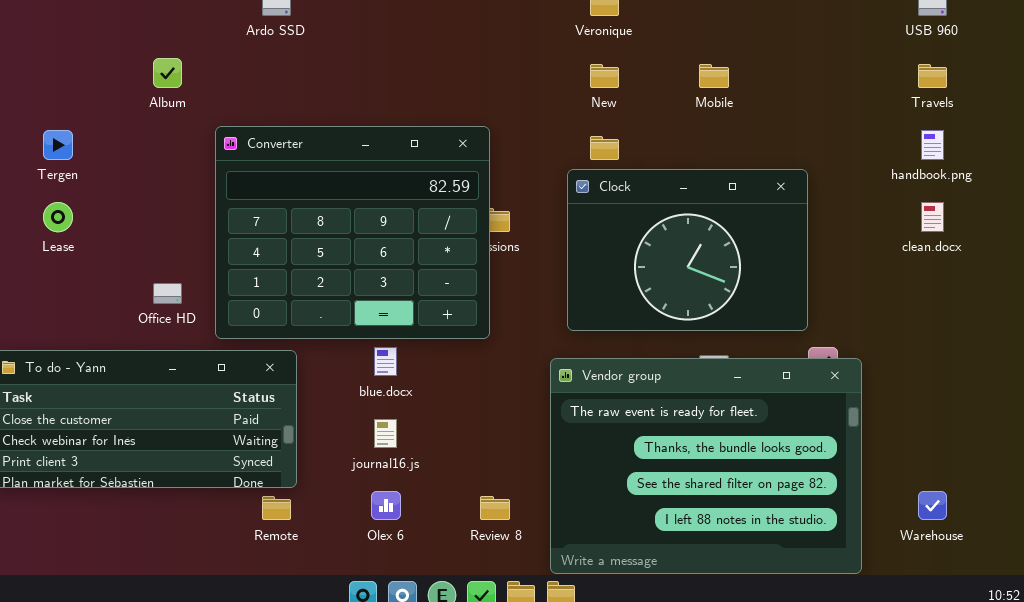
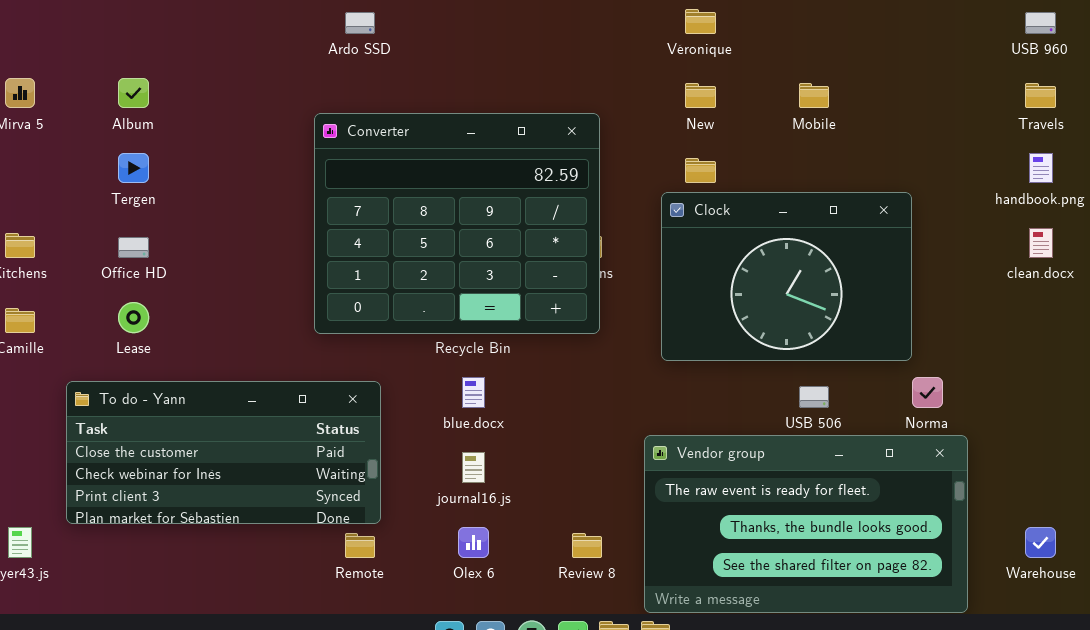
Album: [153,58,182,88] -> [118,78,149,108], moved
Converter: [215,126,490,339] -> [314,113,600,334], moved
Lease: [43,202,73,232] -> [118,302,149,333], moved
Office HD: [153,283,182,304] -> [118,237,149,258], moved
Vendor group: [550,358,862,574] -> [644,435,968,613], resized

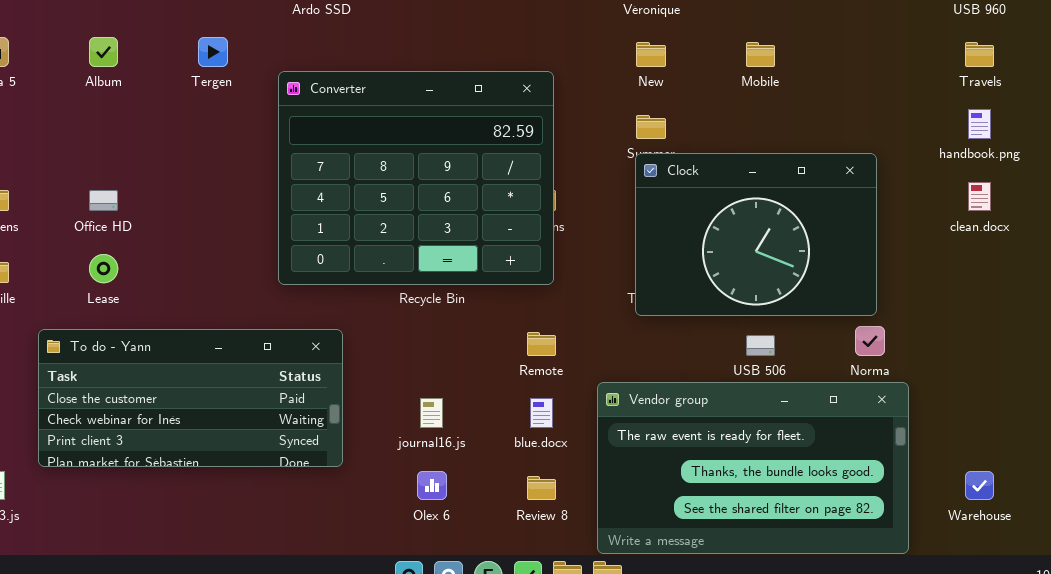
Tergen: [118,153,149,183] -> [198,37,228,67], moved
Clock: [661,192,912,361] -> [635,153,877,316], moved
blue.docx: [462,377,485,408] -> [530,398,553,428], moved
Remote: [345,533,375,558] -> [527,332,556,356], moved

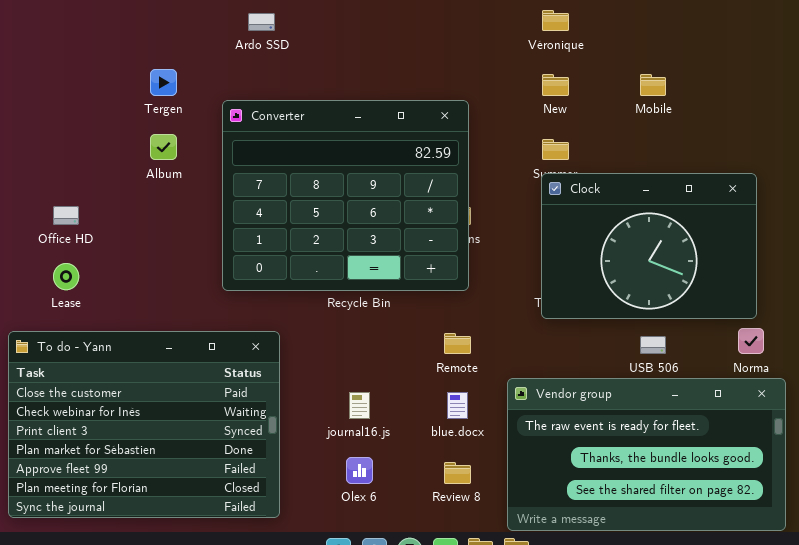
Album: [89,37,118,67] -> [150,134,177,160], moved
To do - Yann: [38,329,343,467] -> [8,331,280,518], resized

